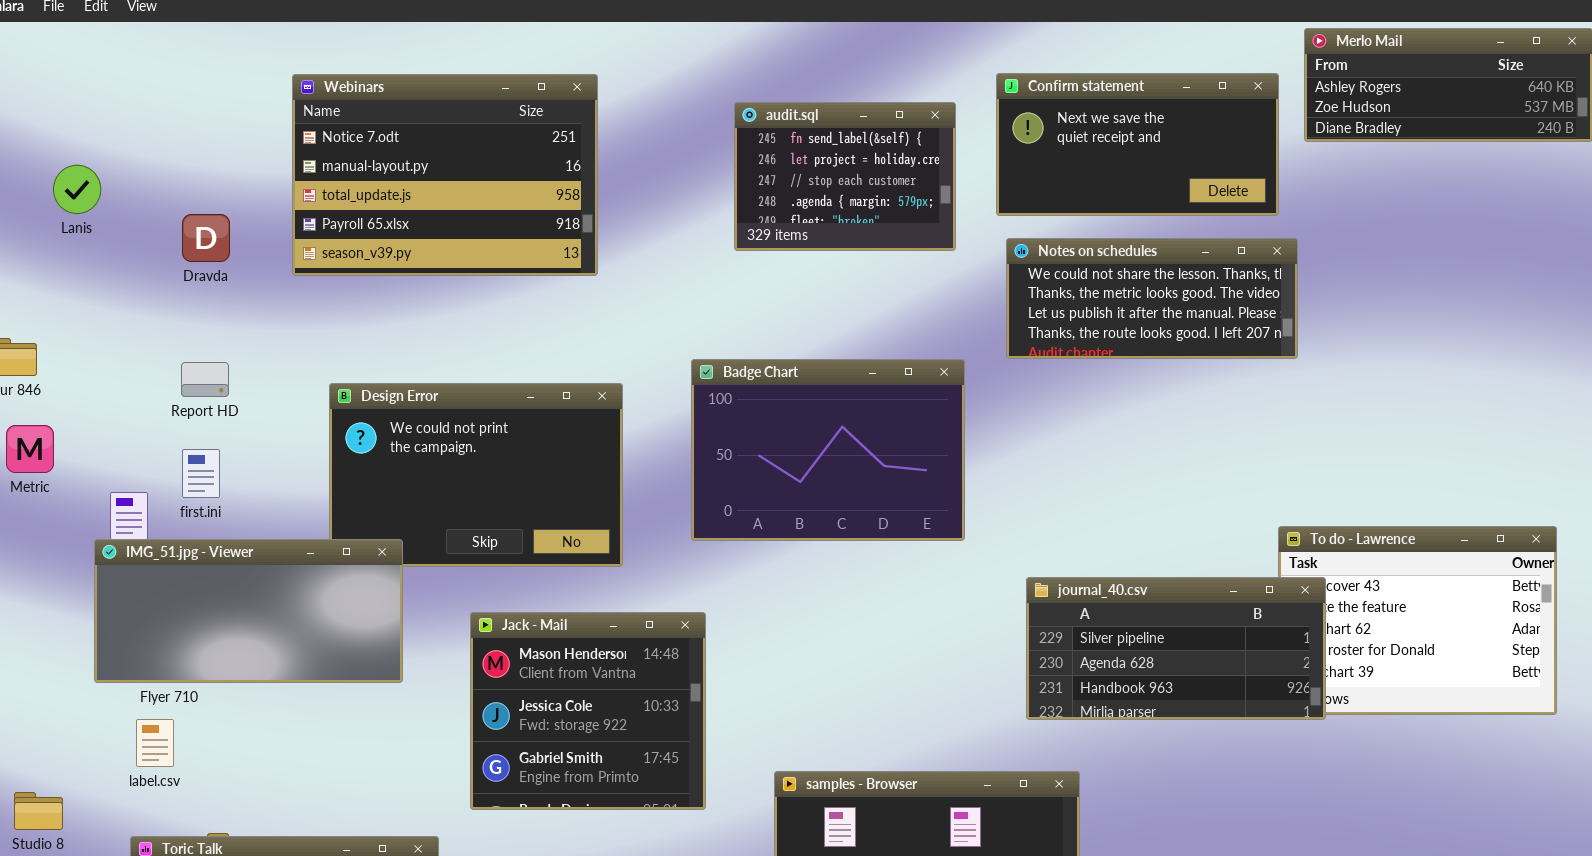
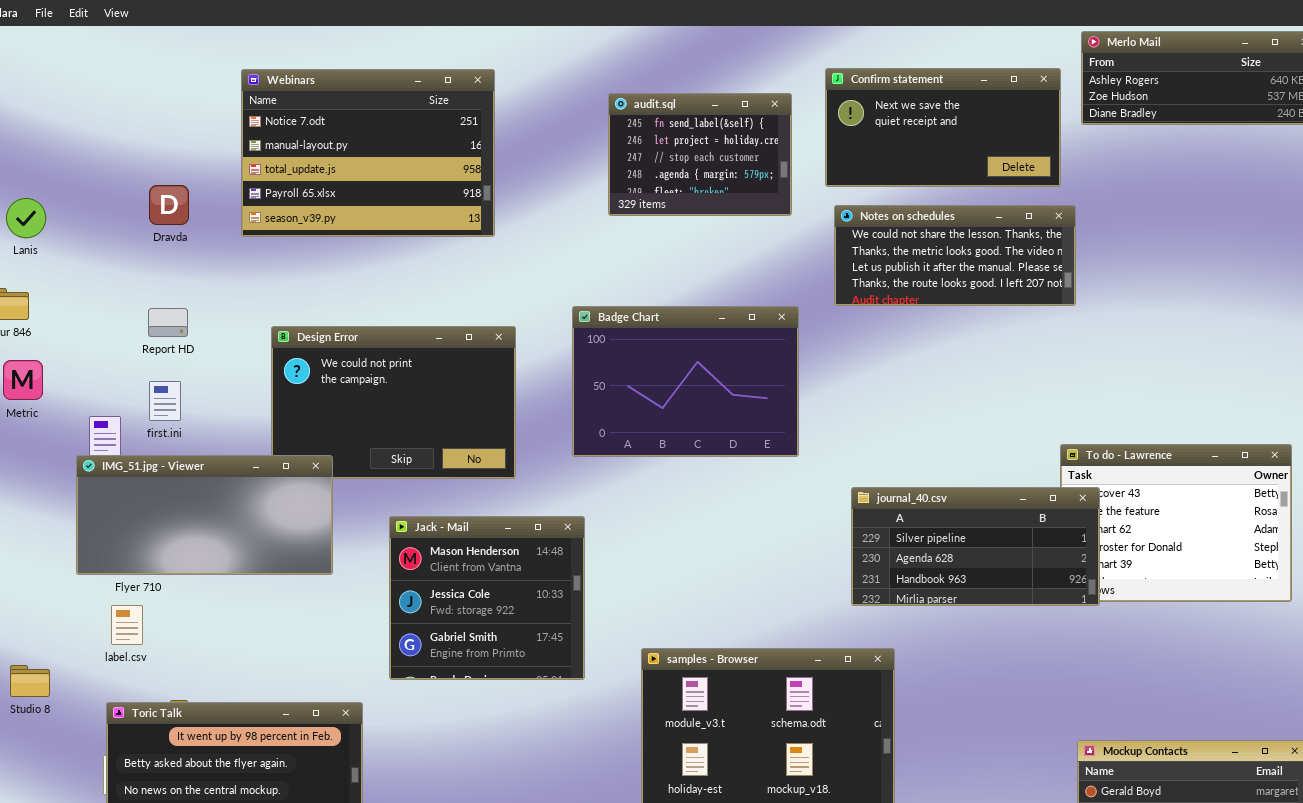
Lanis: [53,165,101,214] -> [6,198,46,238], moved

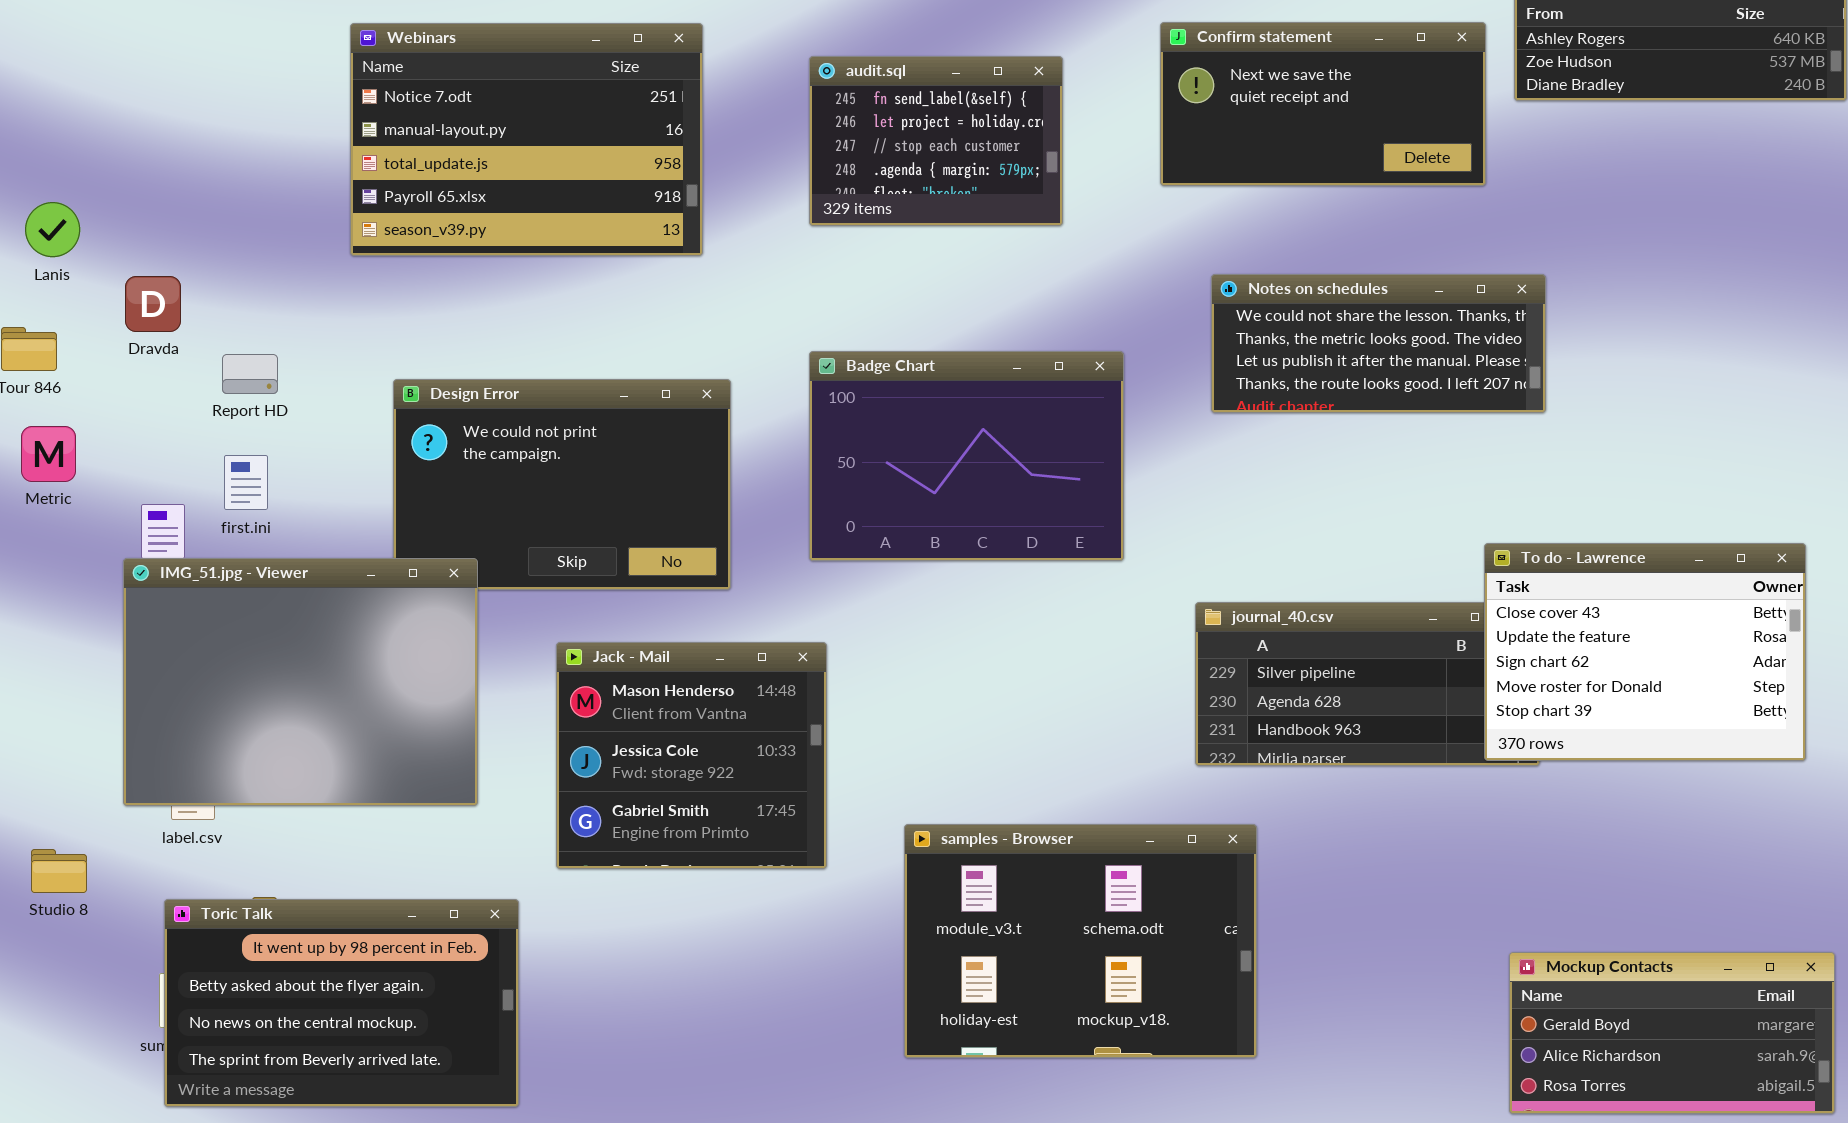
audit.sql: [608,93,792,216] -> [809,56,1063,226], moved
Dravda: [149,185,189,225] -> [125,276,181,332], moved
Notes on schedules: [834,205,1076,306] -> [1211,274,1546,413], moved
To do - Lawrence: [1060,444,1292,602] -> [1484,543,1806,761], raised
IMG_51.jpg - Viewer: [76,455,333,575] -> [123,558,478,806], resized

